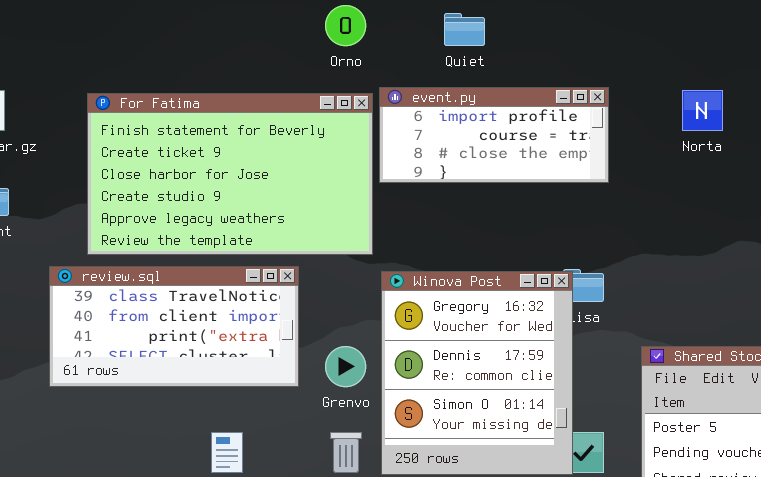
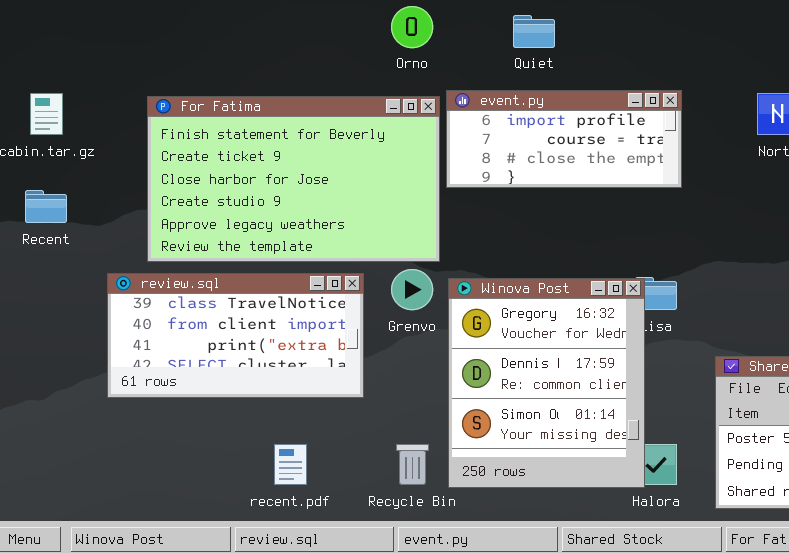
Grenvo: [325,346,366,387] -> [391,269,433,310], moved

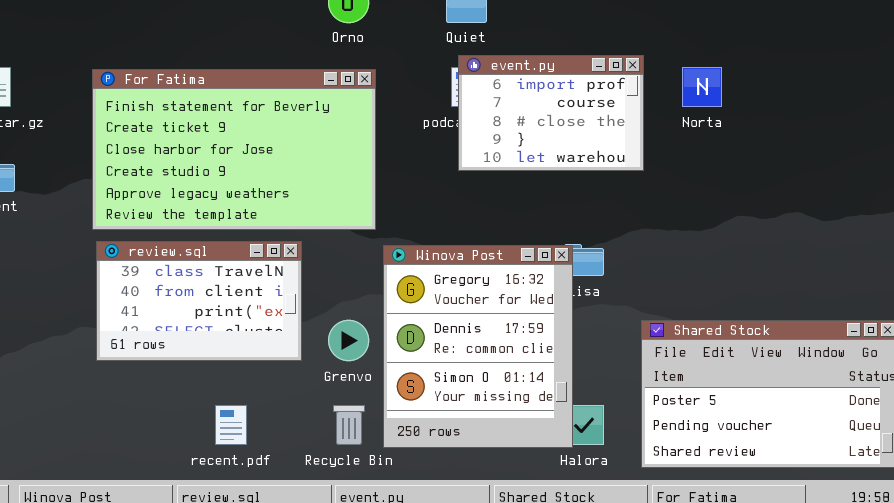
event.py: [446,90,682,188] -> [458,55,644,171], moved, resized
Grenvo: [391,269,433,310] -> [328,320,369,361], moved
review.sql: [107,273,364,398] -> [96,241,302,361], resized

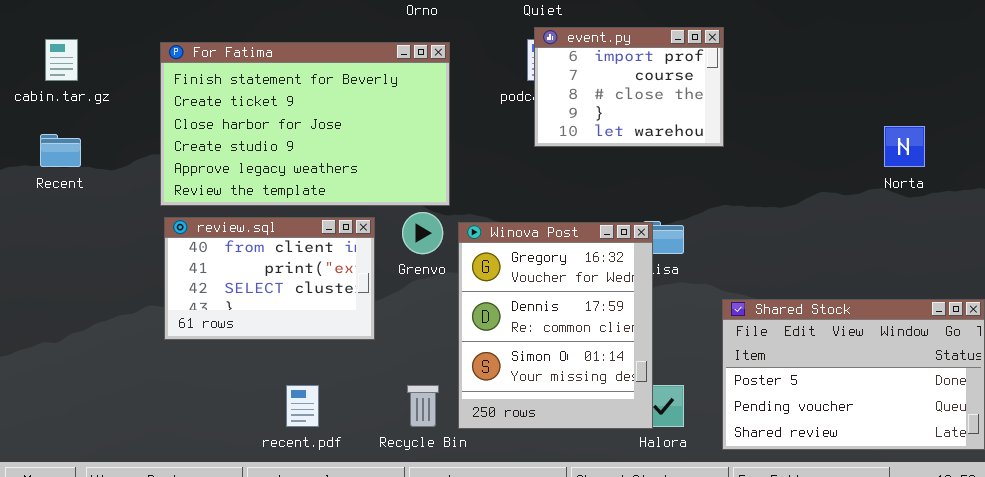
Norta: [682,67,722,107] -> [884,126,925,167], moved
review.sql: [96,241,302,361] -> [164,217,375,340], scrolled down 1 row
Grenvo: [328,320,369,361] -> [402,212,443,254], moved

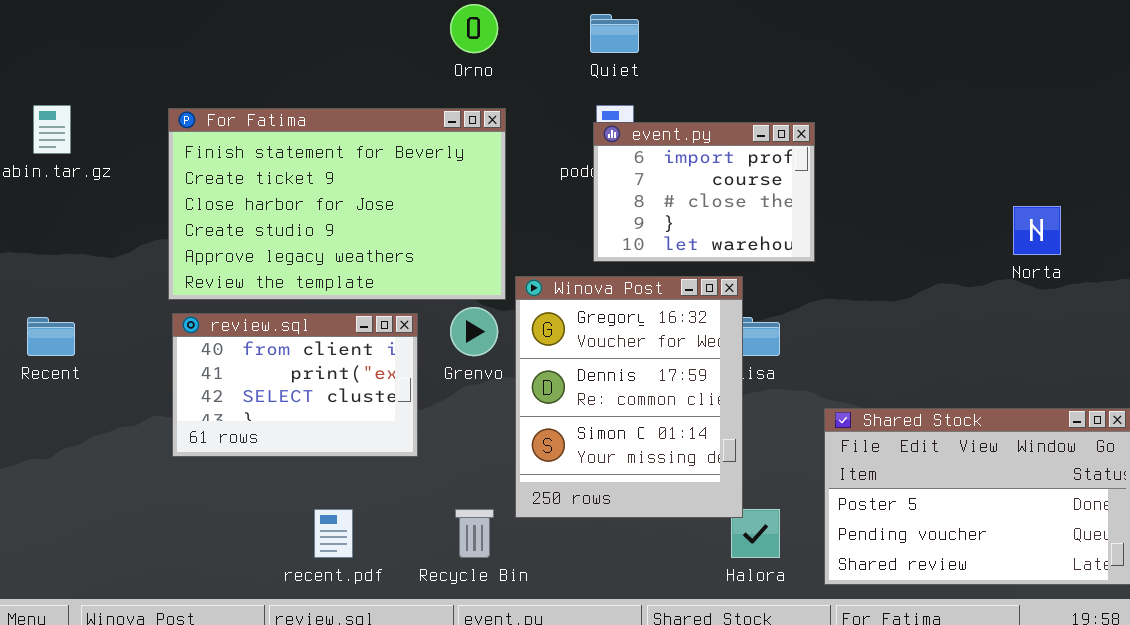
event.py: [534,27,724,147] -> [593,122,815,262], moved
Recent: [40,134,81,167] -> [27,317,75,356], moved
Winova Post: [458,222,653,429] -> [515,276,743,518], moved

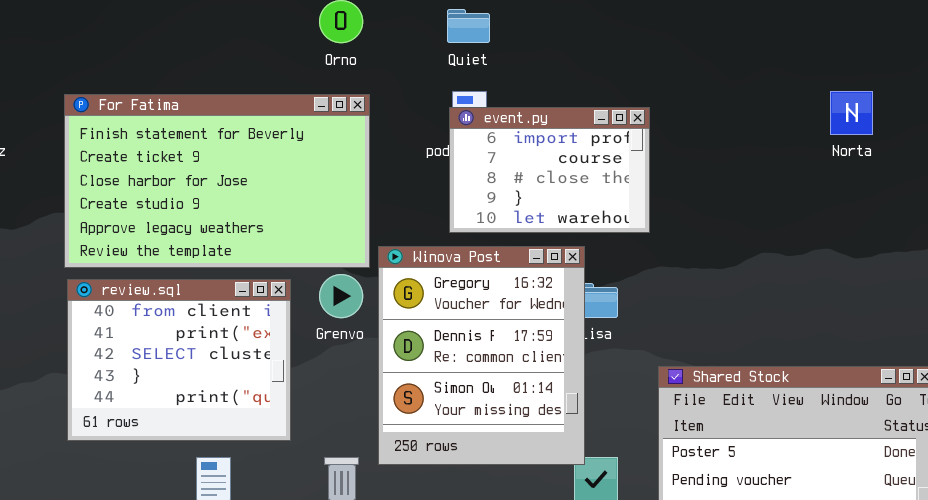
Norta: [1013,206,1061,255] -> [830,91,873,135], moved
review.sql: [172,313,418,457] -> [67,279,291,441], resized

